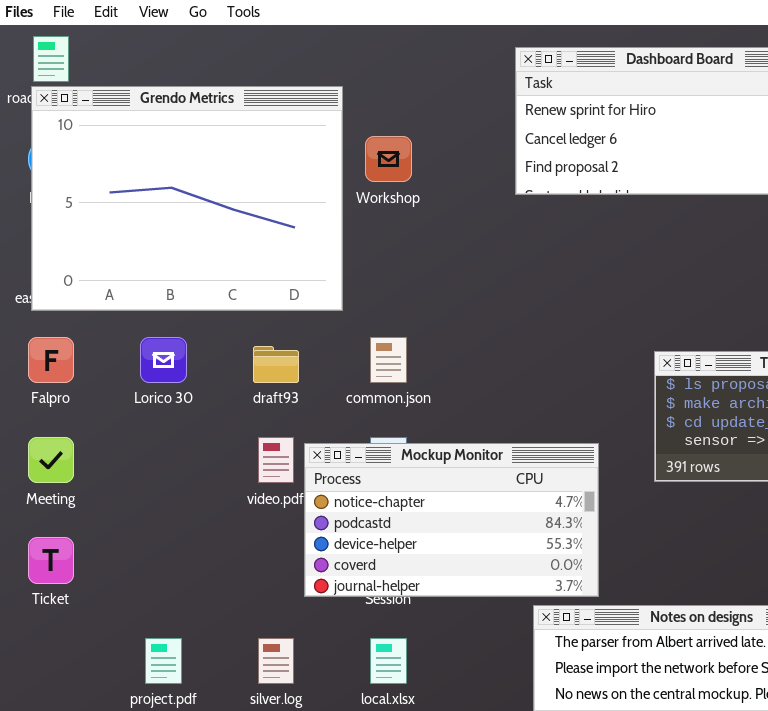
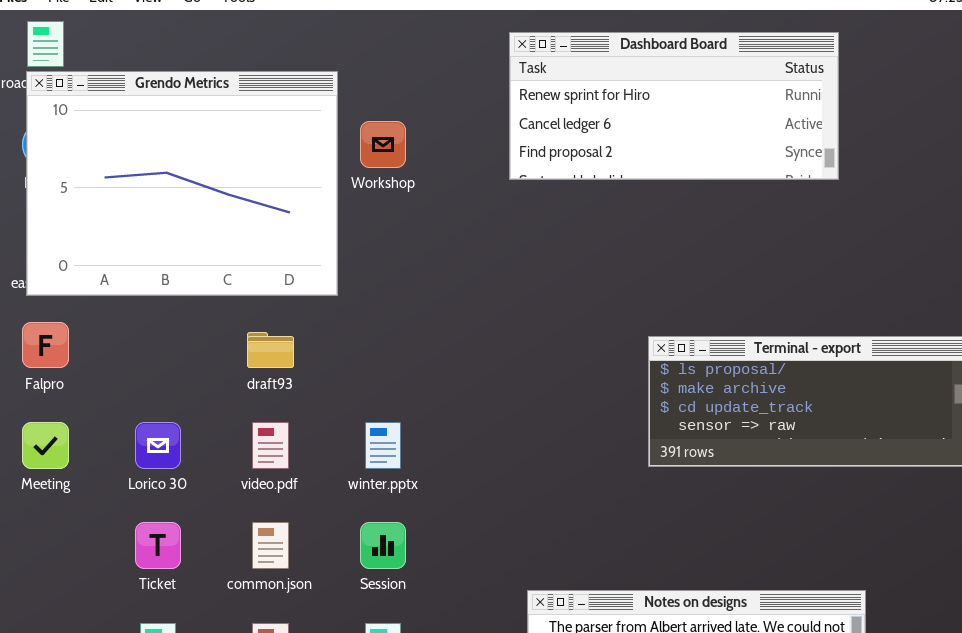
Lorico 30: [140,337,187,383] -> [135,422,181,469], moved
common.json: [370,337,407,383] -> [252,522,289,569], moved
Mockup Monitor: [304,443,599,597] -> none, closed
Ticket: [28,537,74,584] -> [135,522,181,569], moved

